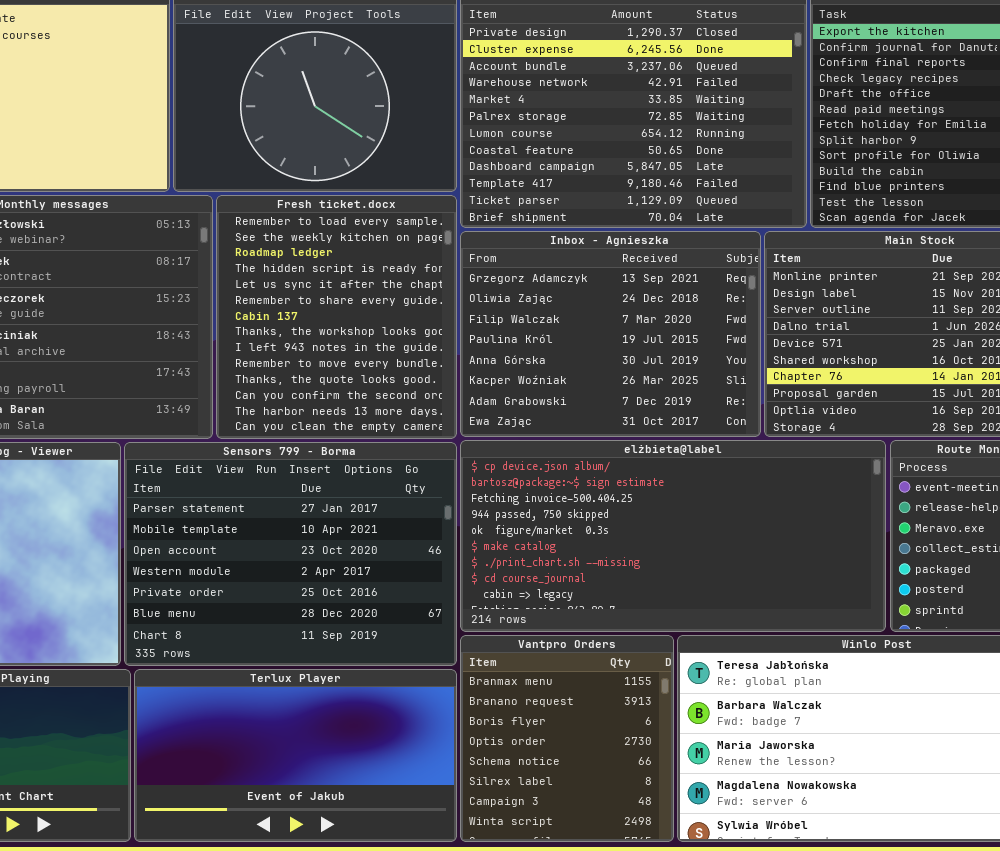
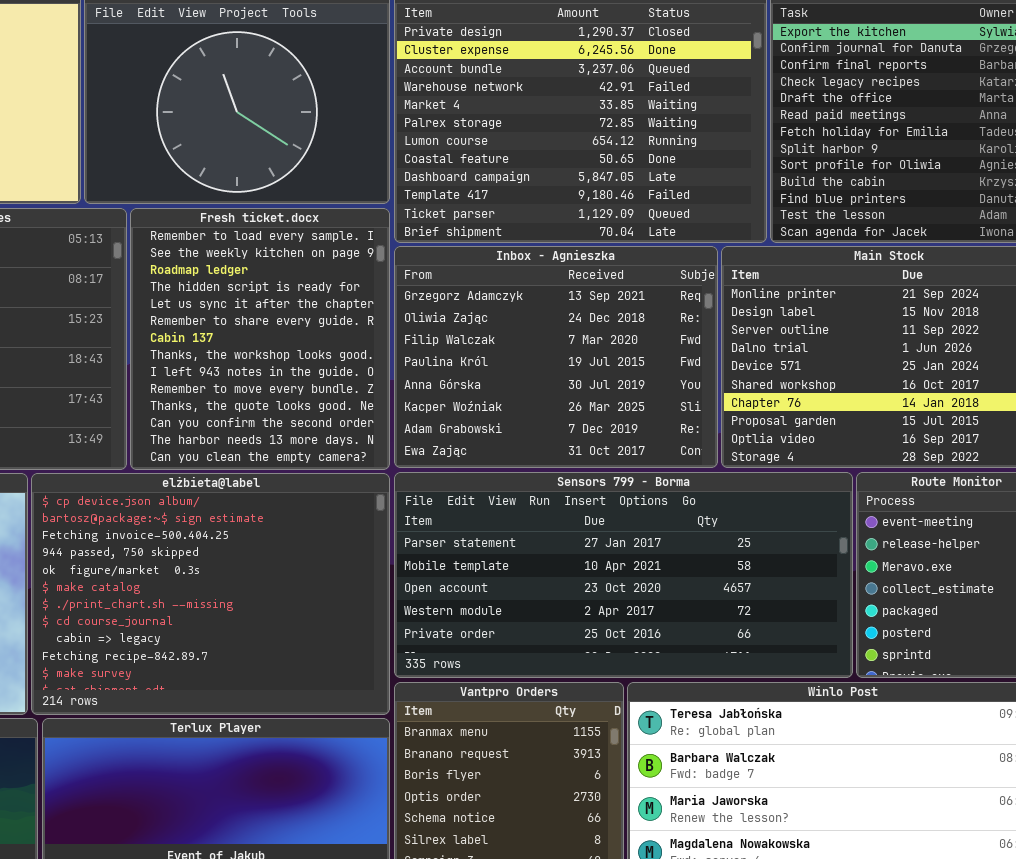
elżbieta@label: [460,440,886,632] -> [31,473,390,715], moved, resized
Sensors 799 - Borma: [124,442,457,666] -> [394,472,853,678], moved, resized

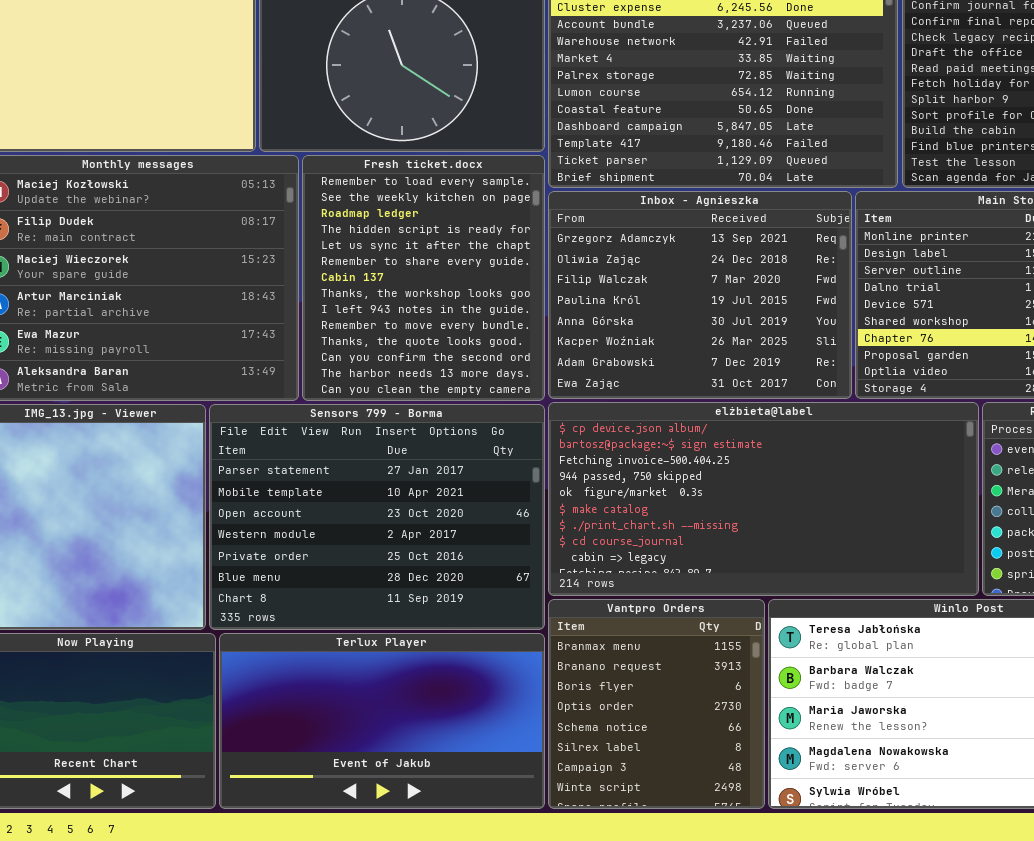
Sensors 799 - Borma: [394,472,853,678] -> [209,404,545,630], moved, resized
elżbieta@label: [31,473,390,715] -> [548,402,979,596], moved, resized

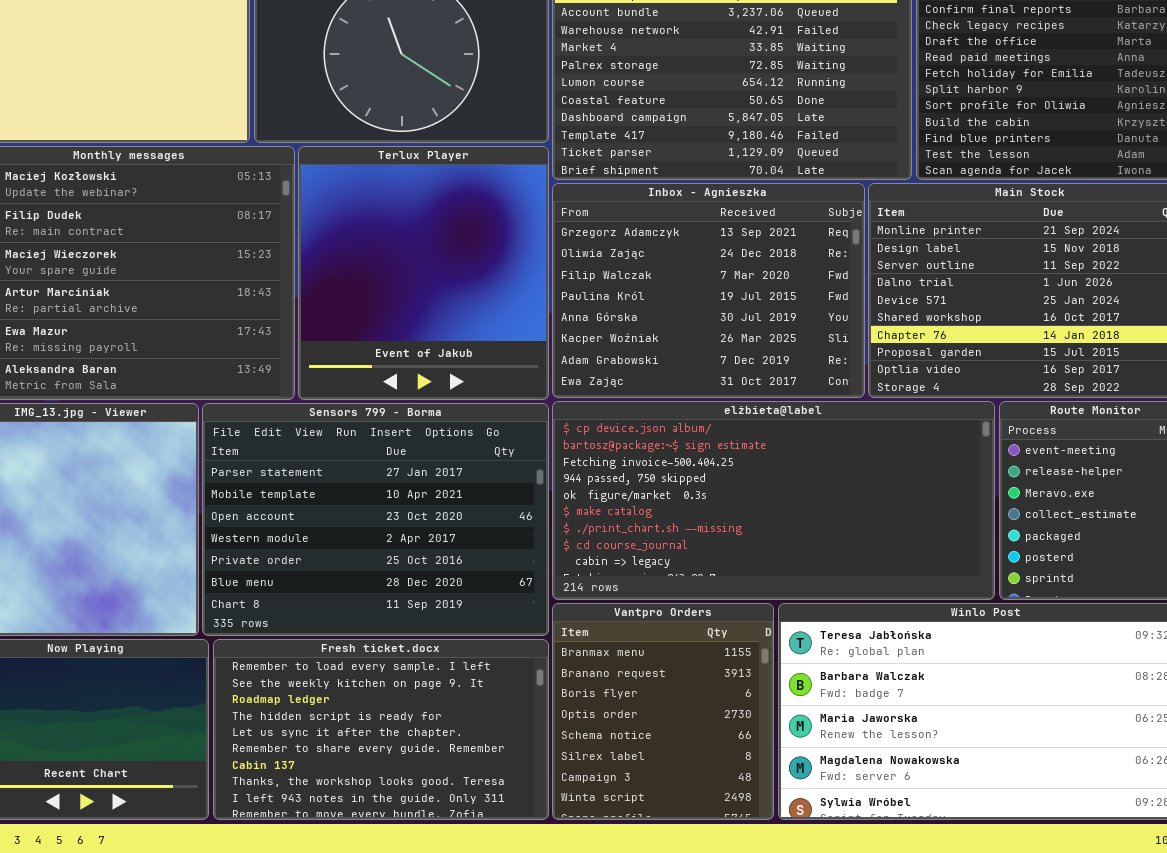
Fresh ticket.docx: [302,155,545,401] -> [213,639,549,820], moved, resized
Terlux Player: [219,633,545,809] -> [298,146,549,400], moved, resized

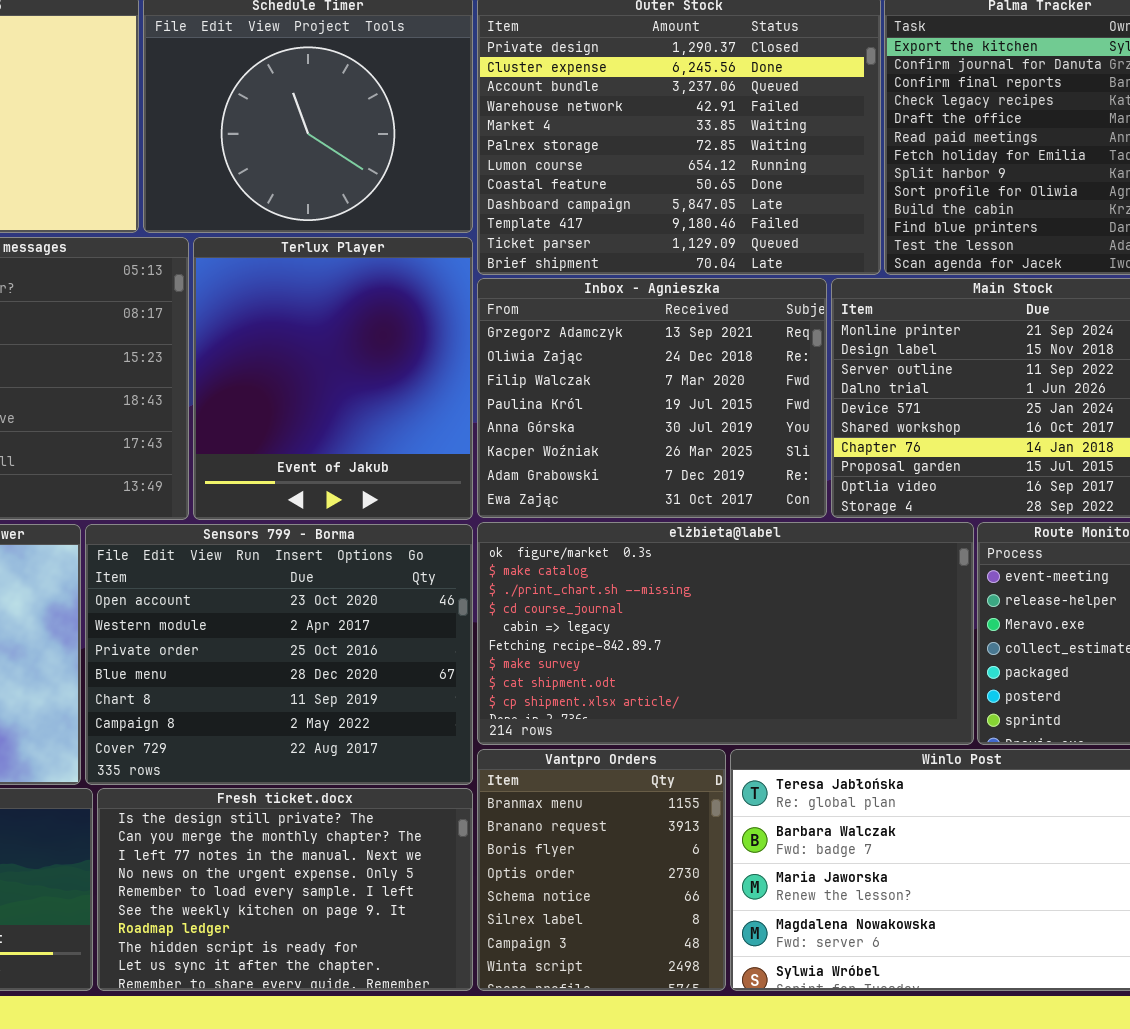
elżbieta@label: [552,401,995,600] -> [477,522,974,745], scrolled down 4 rows
Sensors 799 - Borma: [202,403,549,636] -> [85,524,473,785], scrolled down 2 rows
Fresh ticket.docx: [213,639,549,820] -> [97,788,473,991], scrolled up 4 rows

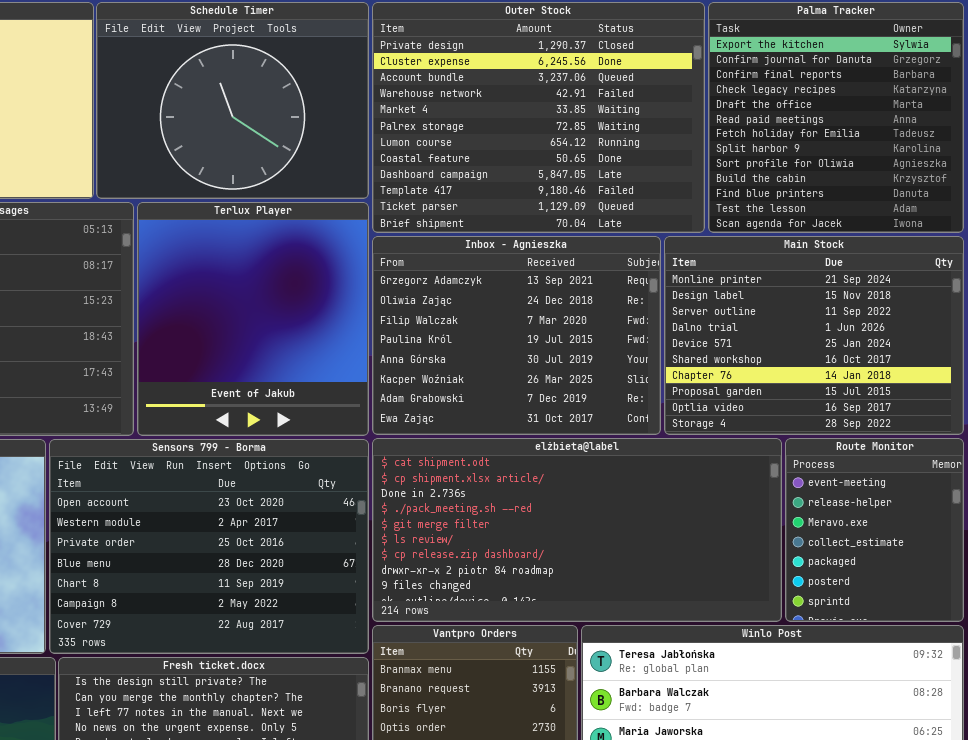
elżbieta@label: [477,522,974,745] -> [372,438,782,622], scrolled down 7 rows

